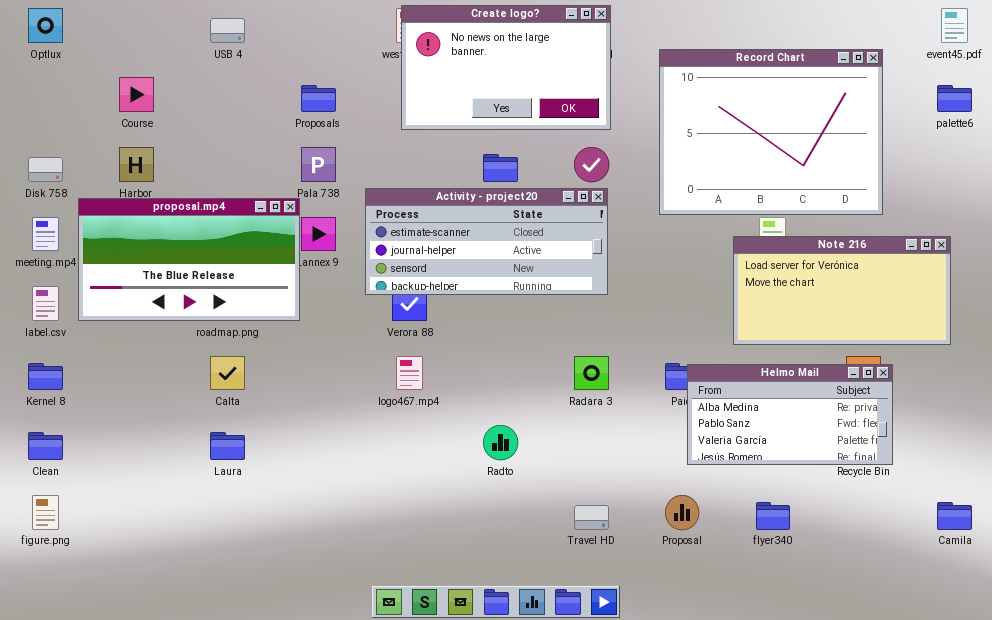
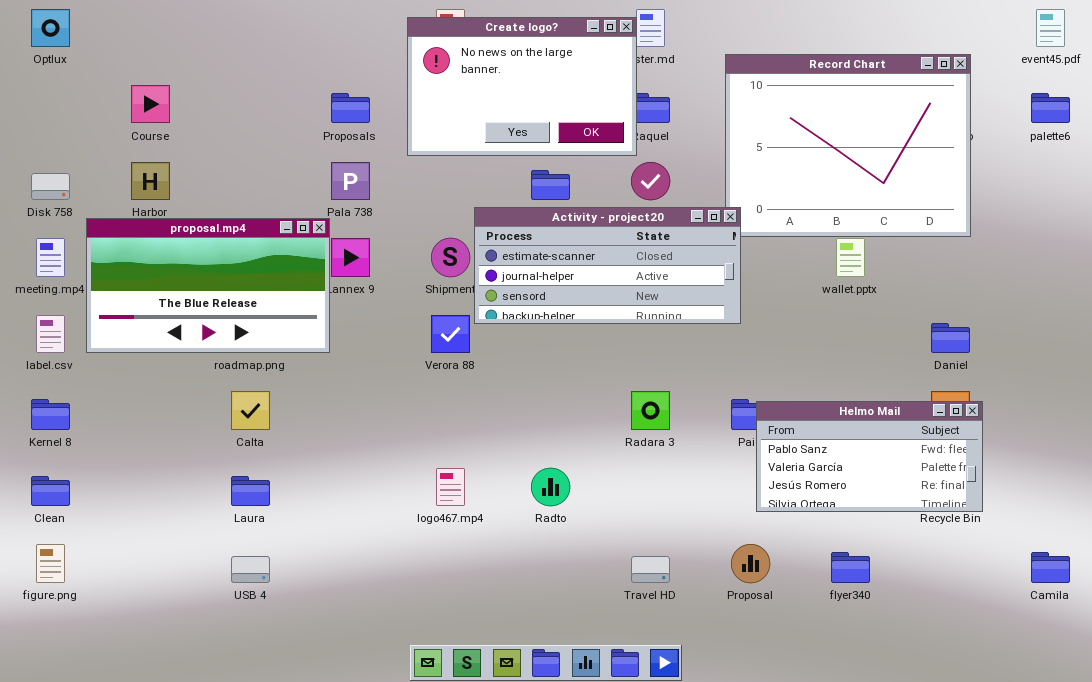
Create logo?: [401,5,611,130] -> [407,17,637,156], moved
USB 4: [210,18,245,43] -> [231,556,270,583], moved
Activity - project20: [365,188,608,295] -> [474,207,741,324], moved
Note 216: [733,236,951,345] -> none, closed
logo467.mp4: [396,356,423,390] -> [436,468,465,506], moved
Helmo Mail: [687,364,893,465] -> [756,401,983,512], scrolled down 1 row

